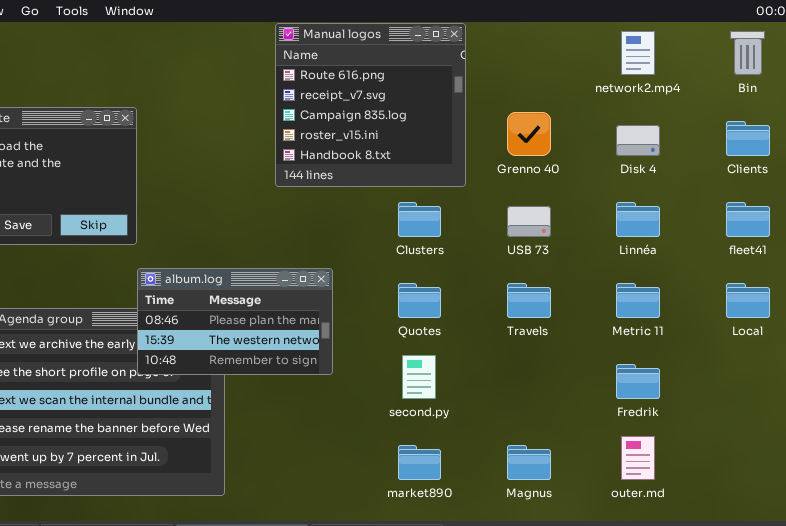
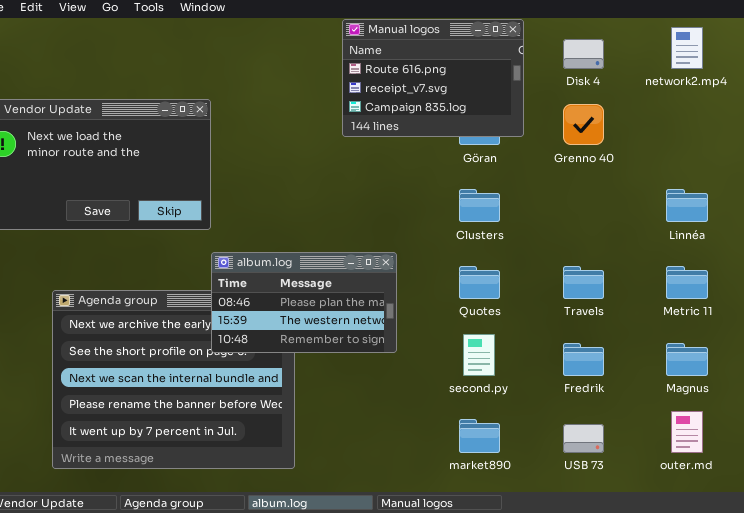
Manual logos: [275,23,466,187] -> [342,19,524,137], resized
Disk 4: [616,125,660,156] -> [563,39,604,69], moved
USB 73: [507,206,551,237] -> [563,424,604,453], moved
Fredrik: [616,364,660,399] -> [563,343,604,376], moved
Magnus: [507,445,551,480] -> [666,343,708,376], moved

